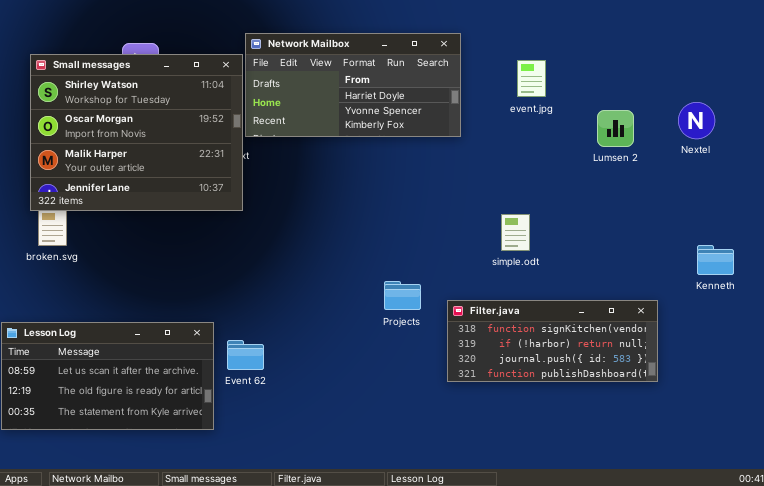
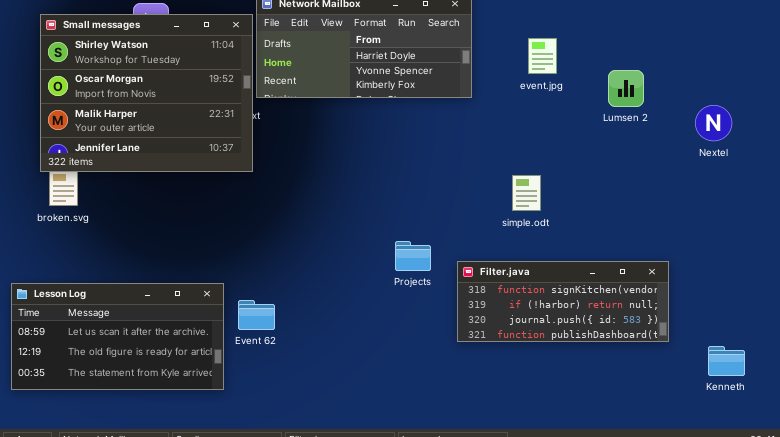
event.jpg: [517,60,546,97] -> [528,38,557,74], moved
Nextel: [678,102,715,139] -> [695,105,732,141], moved
Kenneth: [697,245,734,275] -> [708,346,745,376], moved

